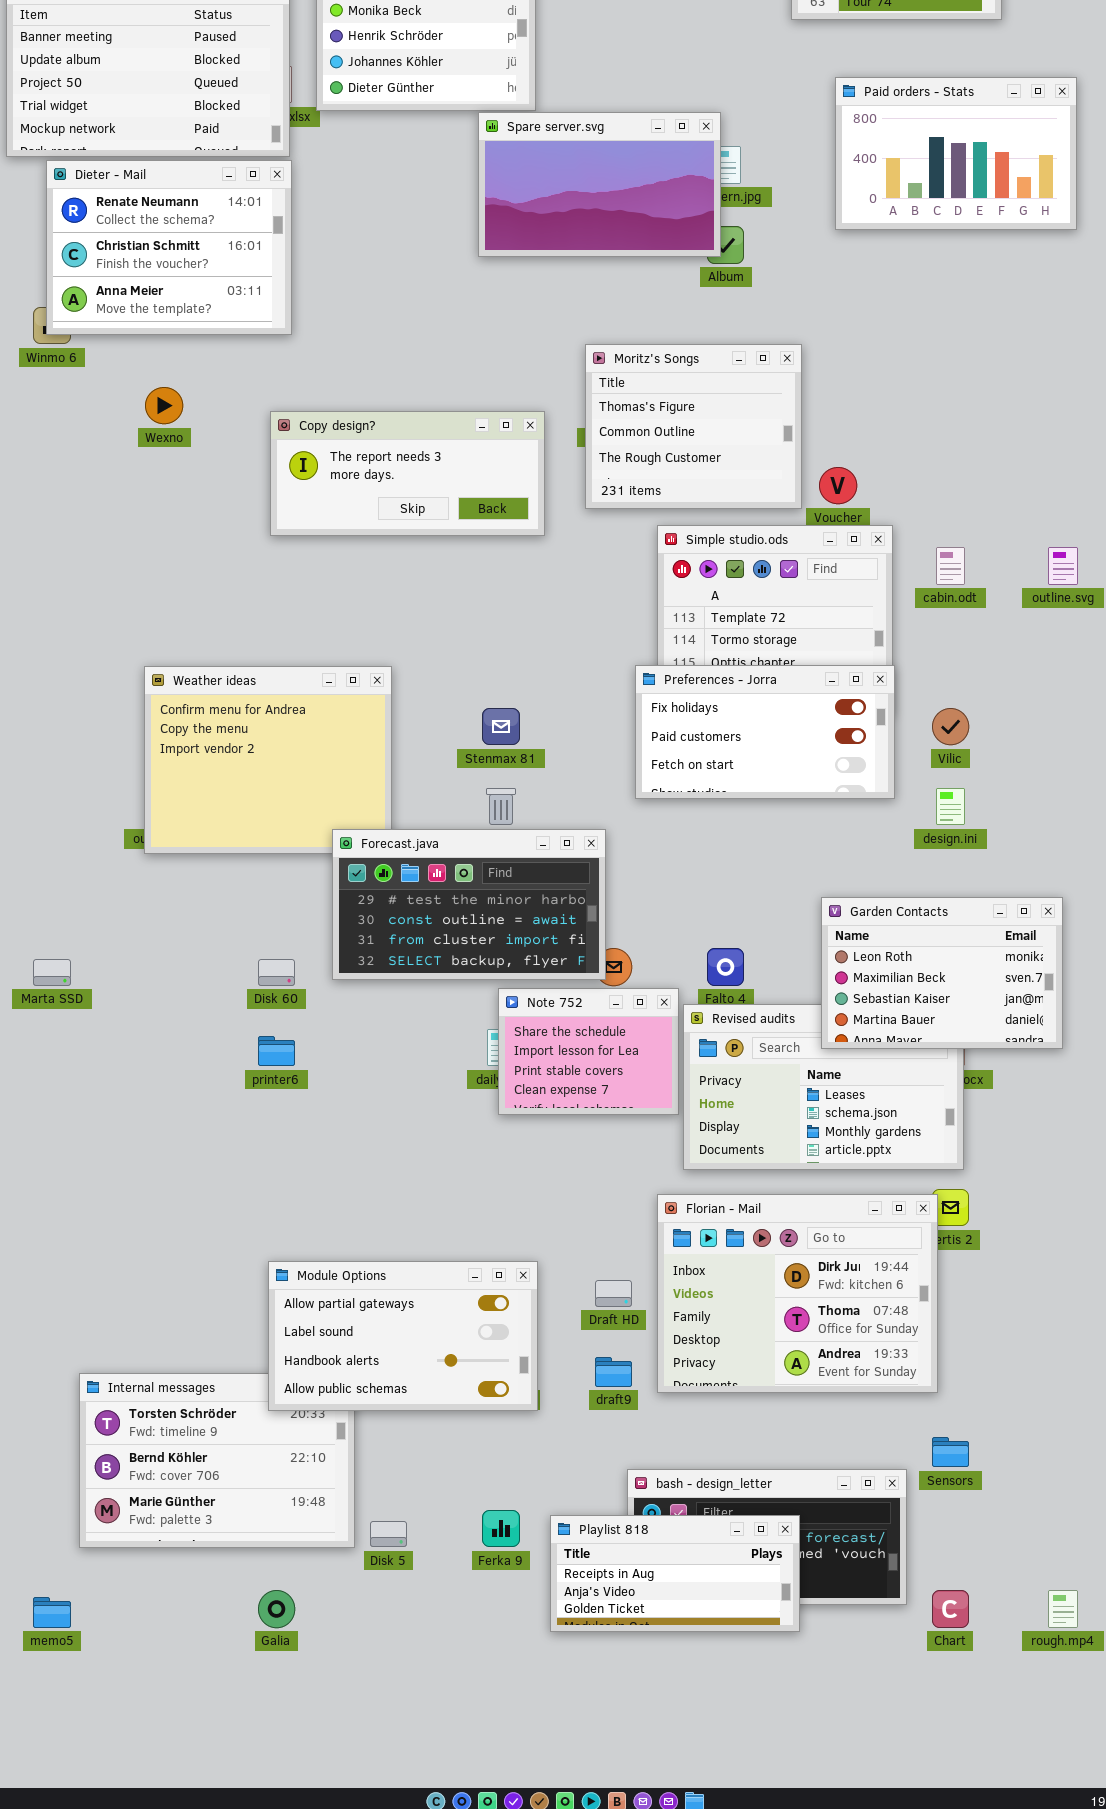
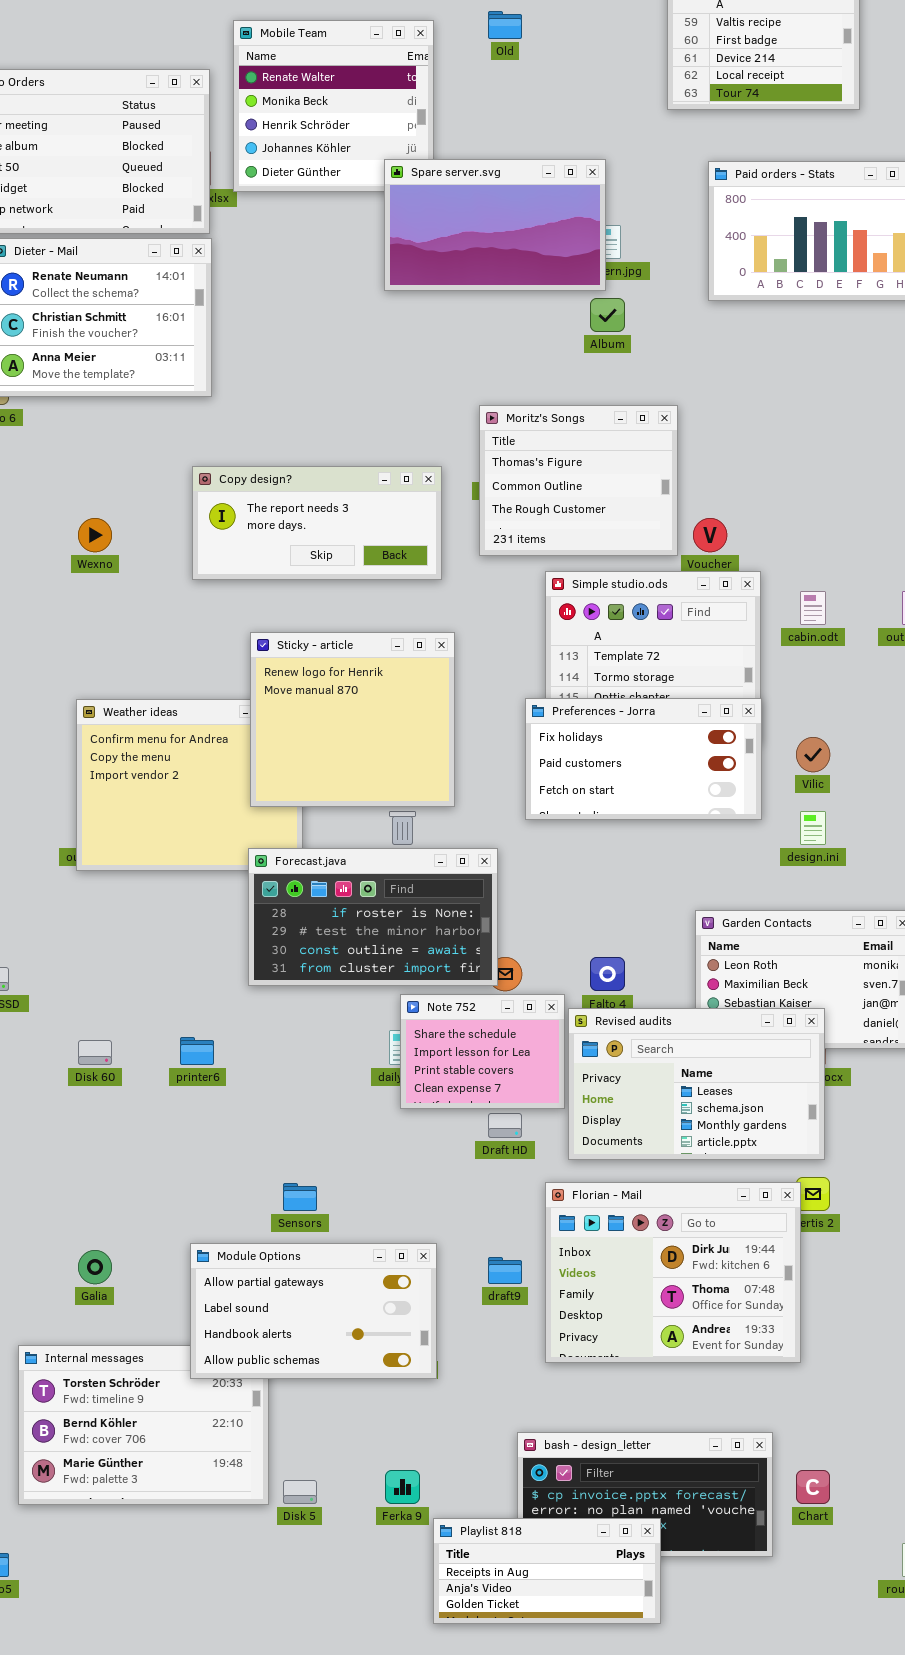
Spare server.svg: [478,112,721,257] -> [384,159,606,291], moved
Wexno: [145,387,183,424] -> [78,518,112,552], moved
Sticky - article: none -> [250,632,455,807], opened
Forecast.java: [332,829,606,980] -> [248,848,498,986], scrolled up 1 row
Disk 60: [258,959,295,986] -> [78,1040,112,1065], moved
Revised audits: [683,1004,964,1170] -> [568,1008,825,1160], raised
Draft HD: [595,1280,632,1307] -> [488,1113,522,1138], moved
draft9: [595,1357,632,1387] -> [488,1257,522,1284], moved
Sensors: [932,1437,969,1467] -> [283,1183,317,1211], moved
Playlist 818: [550,1515,800,1632] -> [433,1518,661,1624], moved
Galia: [258,1590,295,1628] -> [78,1250,112,1284], moved
Chart: [932,1590,969,1628] -> [796,1470,830,1504], moved

